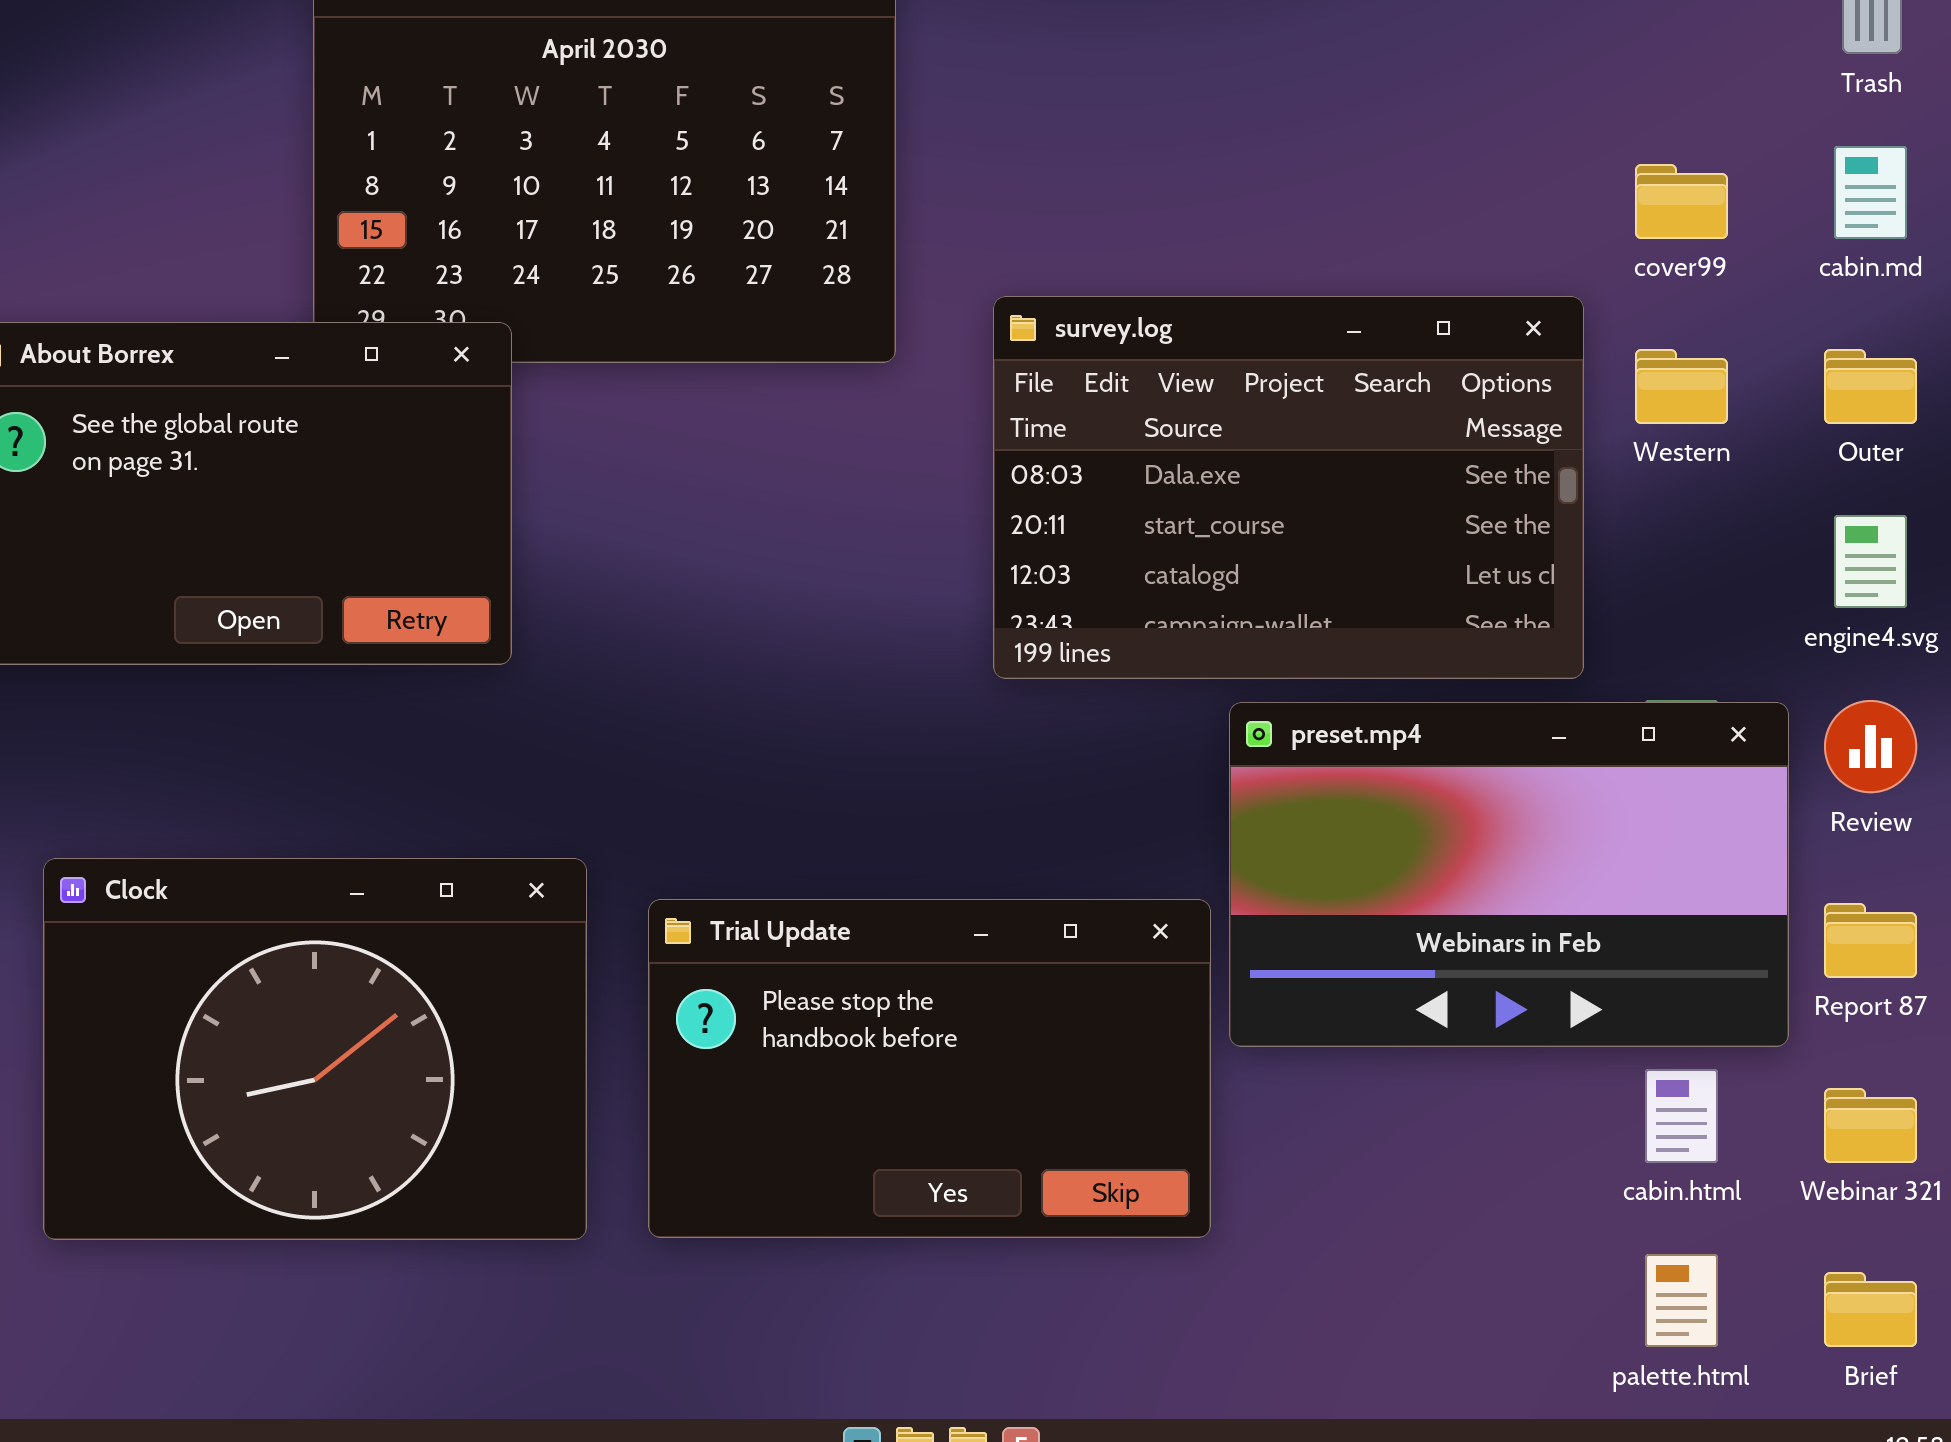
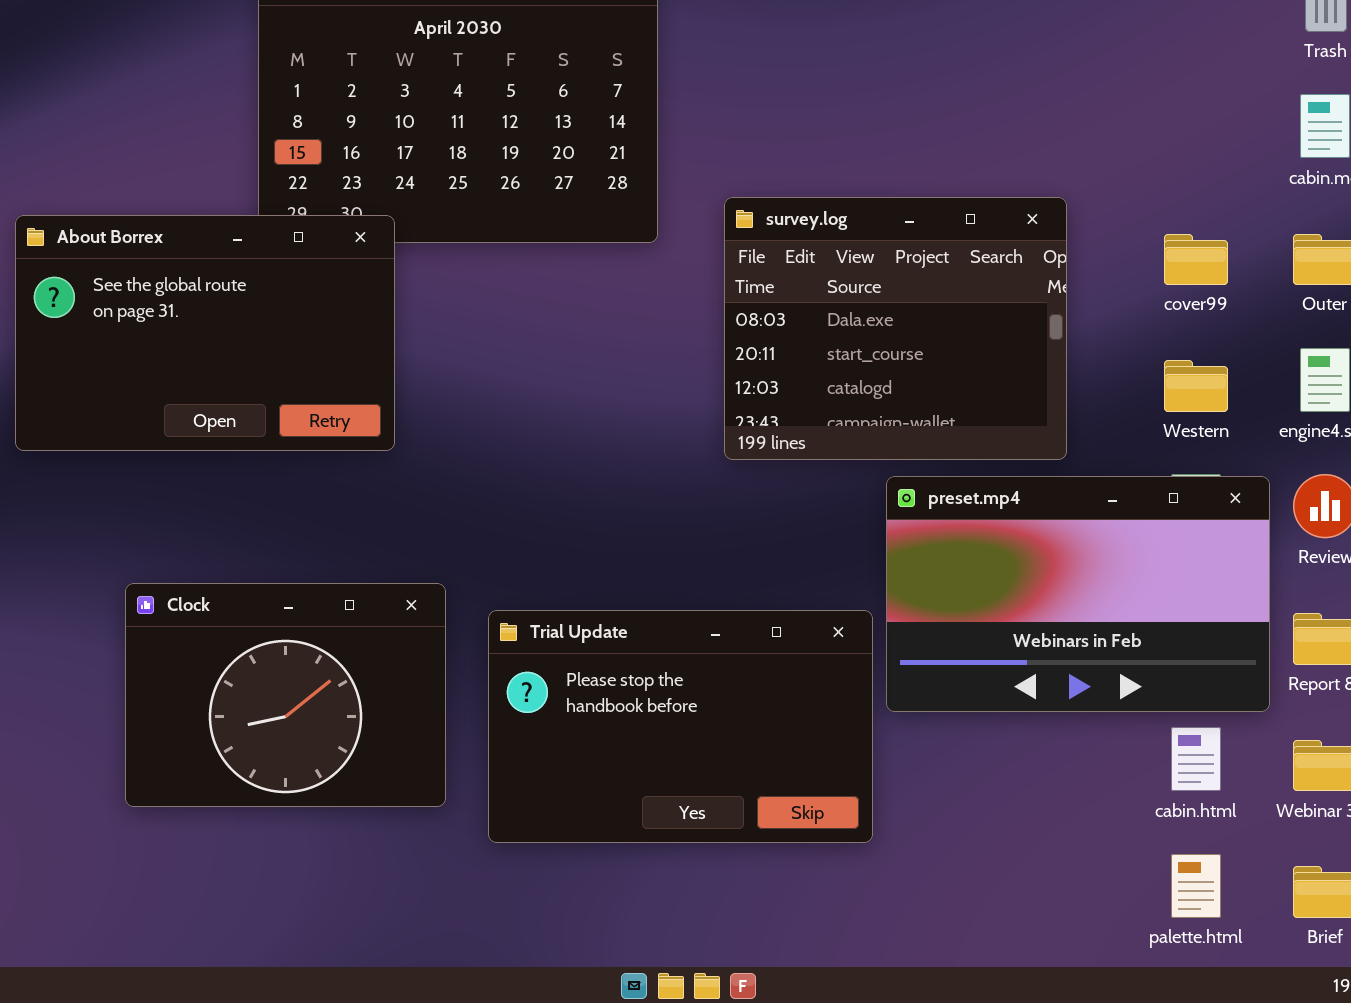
cover99: [1635,164,1728,239] -> [1164,234,1228,285], moved
survey.log: [993,296,1584,679] -> [724,197,1067,460], resized
Western: [1635,349,1728,424] -> [1164,360,1228,412], moved
Clock: [43,858,587,1240] -> [125,583,446,807], resized

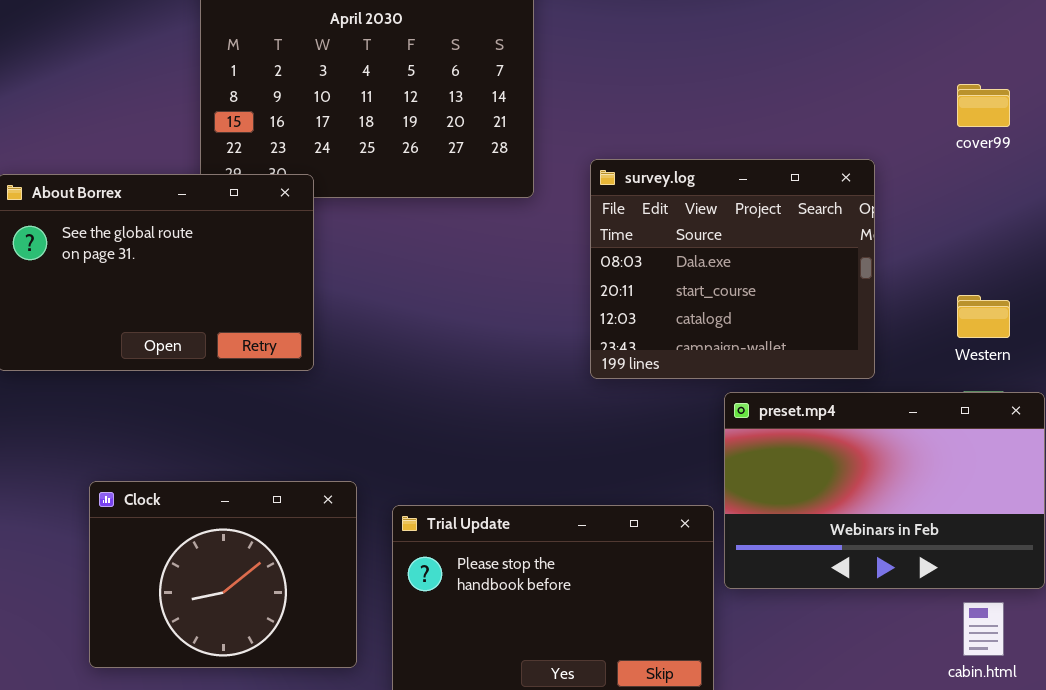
cover99: [1164,234,1228,285] -> [957,84,1010,127], moved

